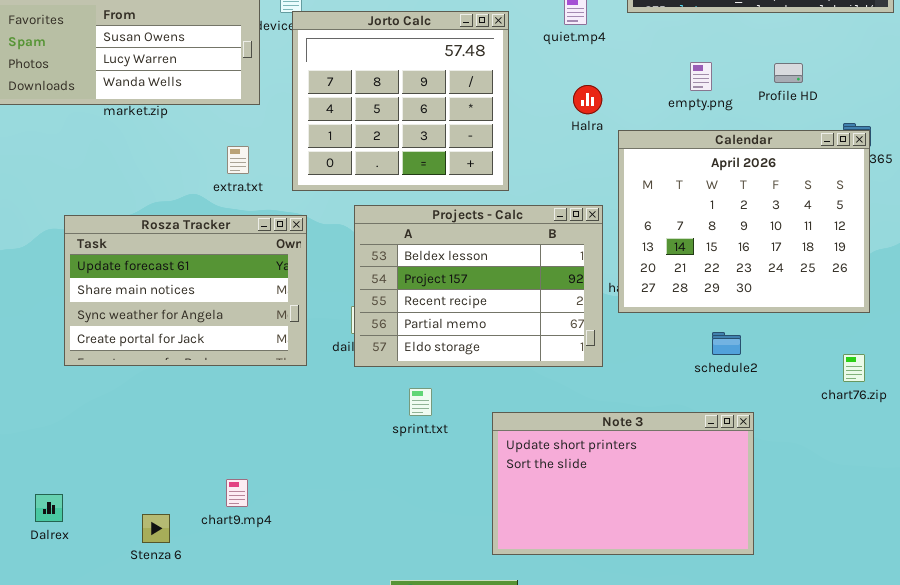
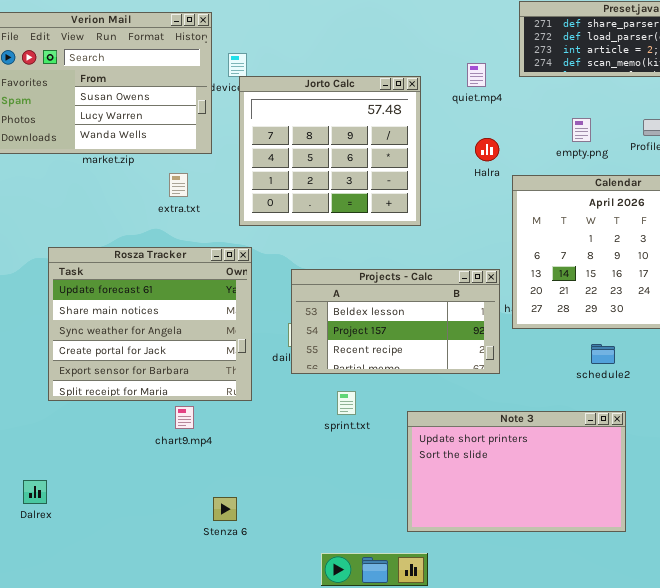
extra.txt: [227,146,249,174] -> [169,173,188,197], moved
Projects - Calc: [354,205,603,367] -> [291,269,500,374], resized
Rosza Tracker: [64,215,307,366] -> [48,247,252,401], resized
chart9.mp4: [226,479,248,507] -> [175,406,194,429], moved
Stenza 6: [142,514,170,543] -> [213,497,237,521], moved

